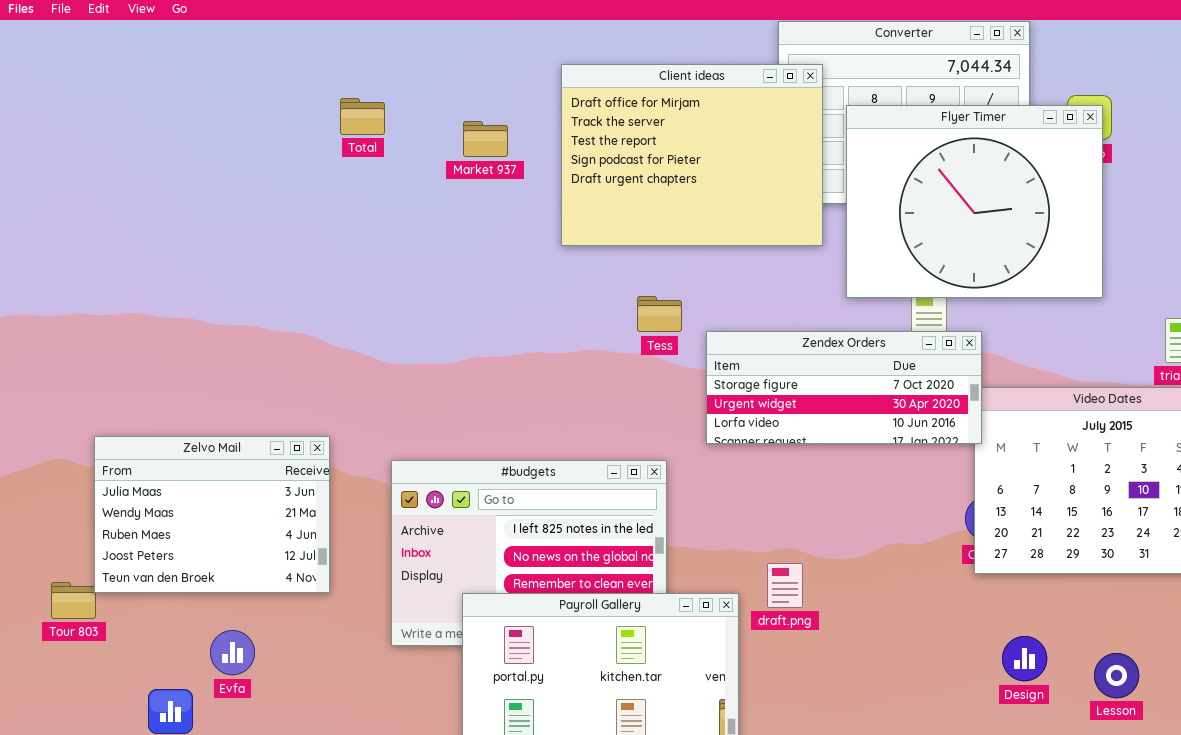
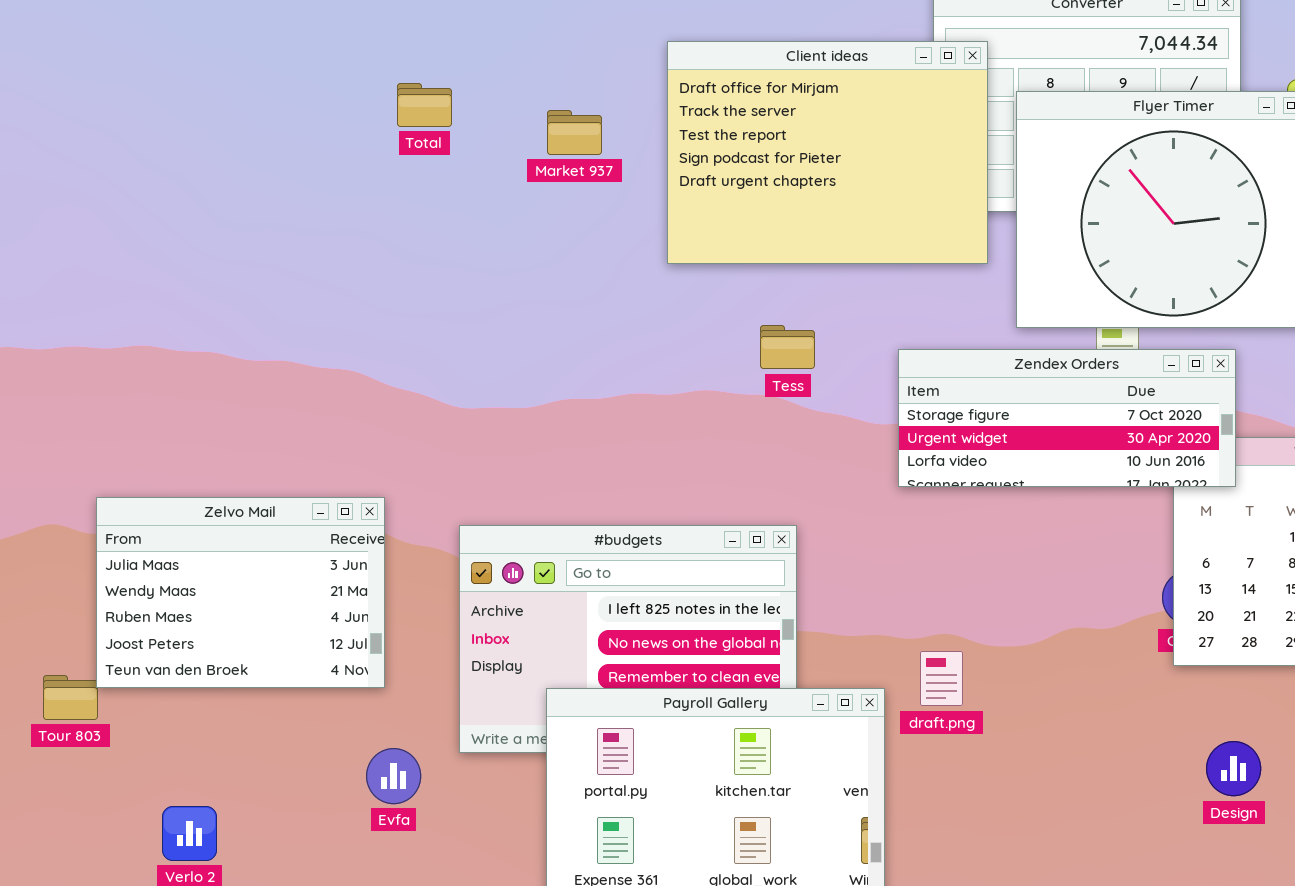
Zendex Orders: [706,331,982,444] -> [898,349,1236,487], moved
Evfa: [210,630,255,675] -> [366,748,421,804], moved

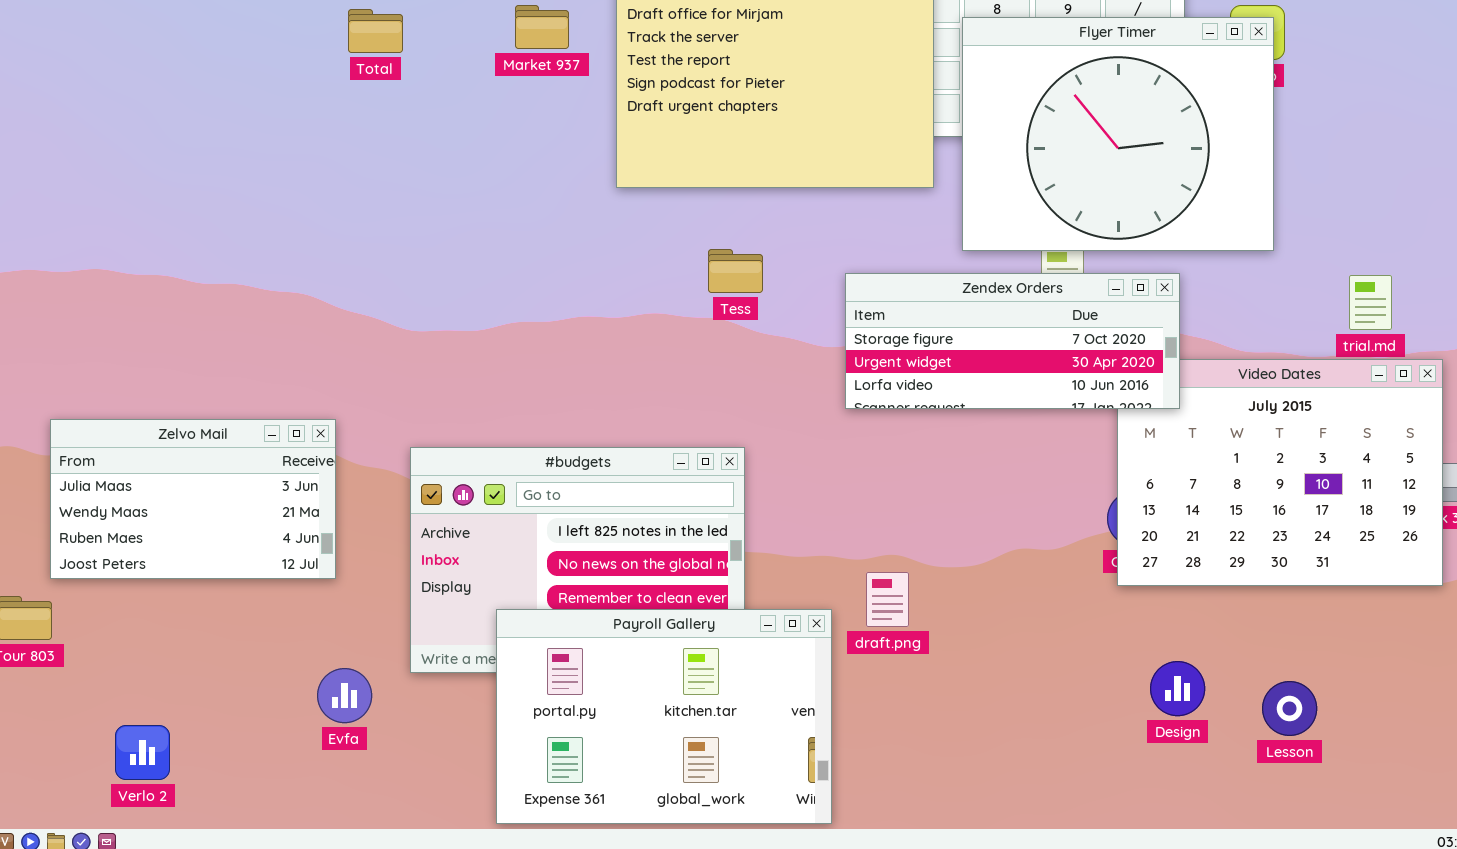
Market 937: [547,110,602,155] -> [515,5,569,49], moved
Zelvo Mail: [96,497,385,688] -> [50,419,336,579], resized

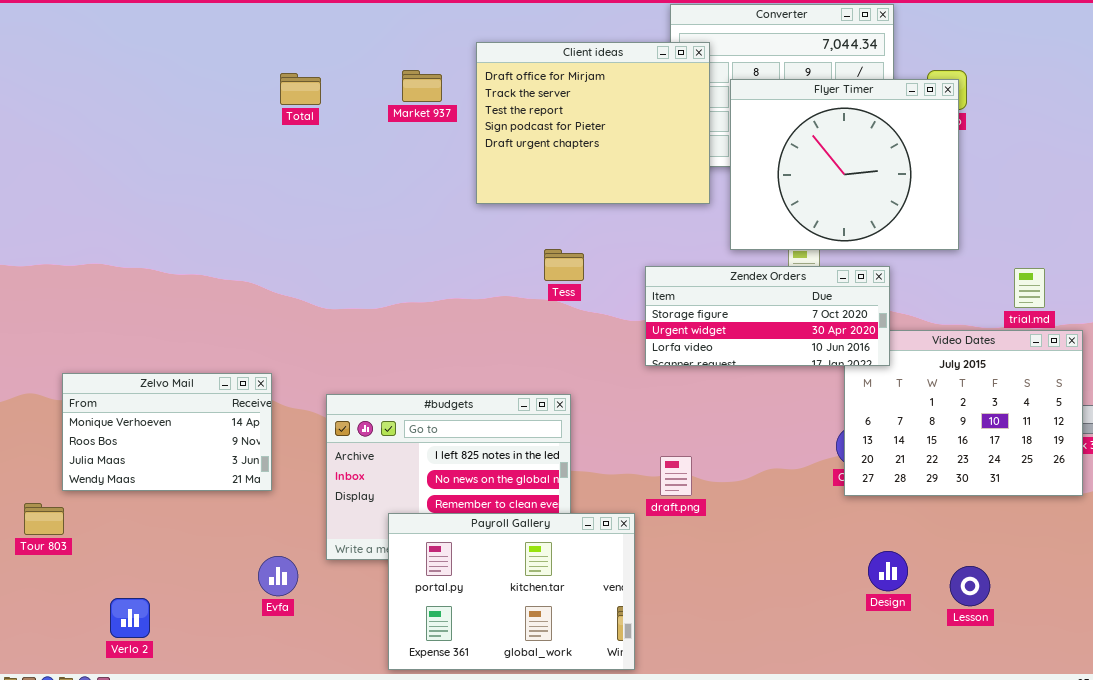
Zelvo Mail: [50,419,336,579] -> [62,373,272,491], scrolled up 2 rows
draft.png: [866,572,909,627] -> [660,456,692,496], moved

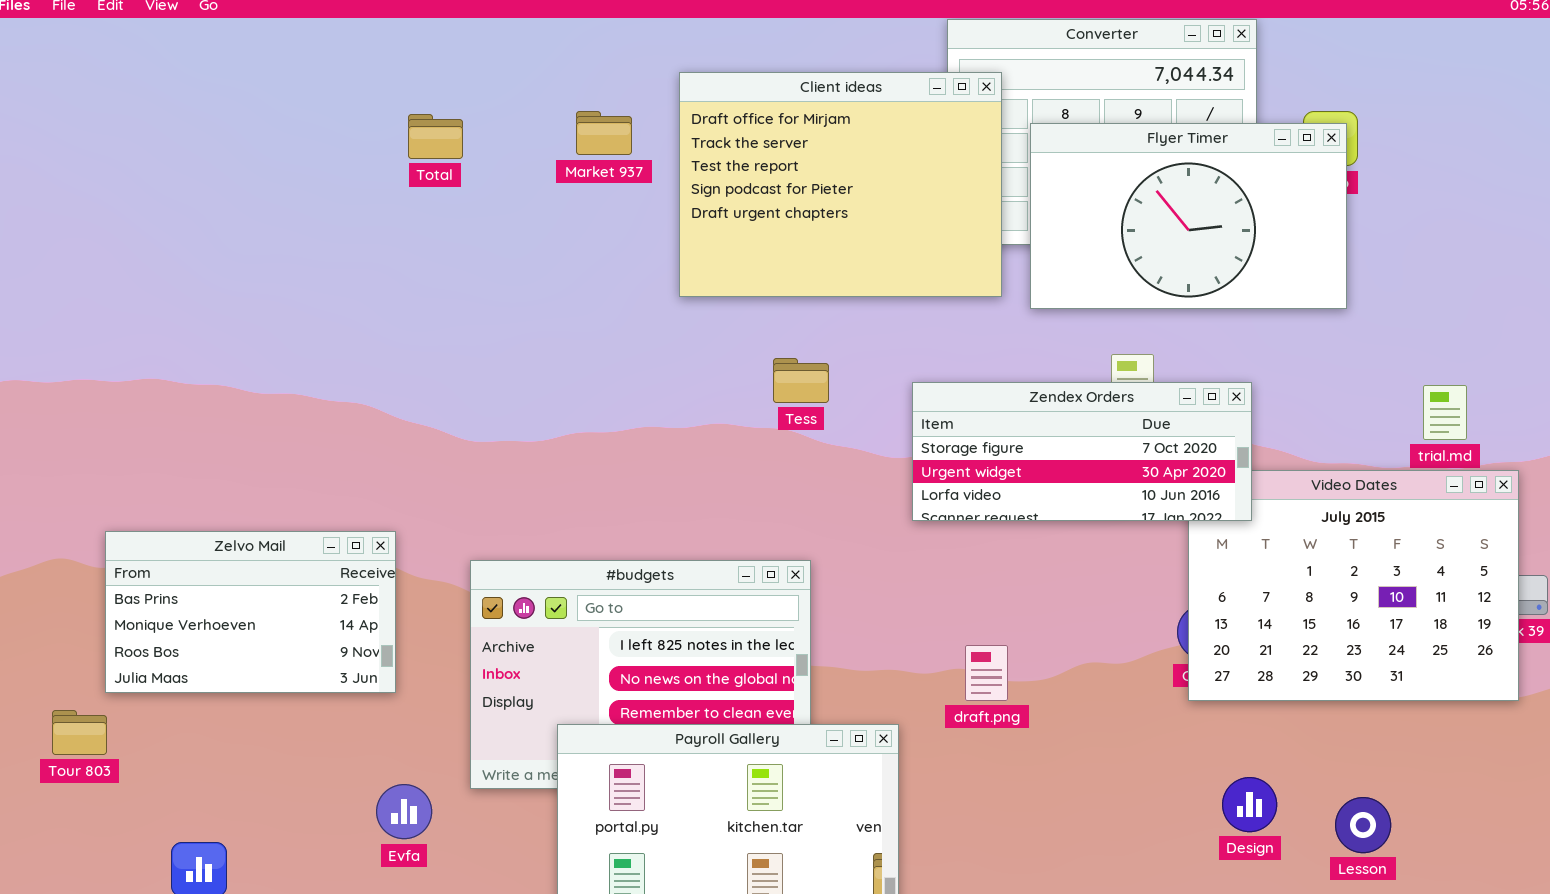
Flyer Timer: [730,79,959,250] -> [1030,123,1347,309], resized
Zelvo Mail: [62,373,272,491] -> [105,531,396,693], scrolled up 1 row
draft.png: [660,456,692,496] -> [965,645,1008,701], moved

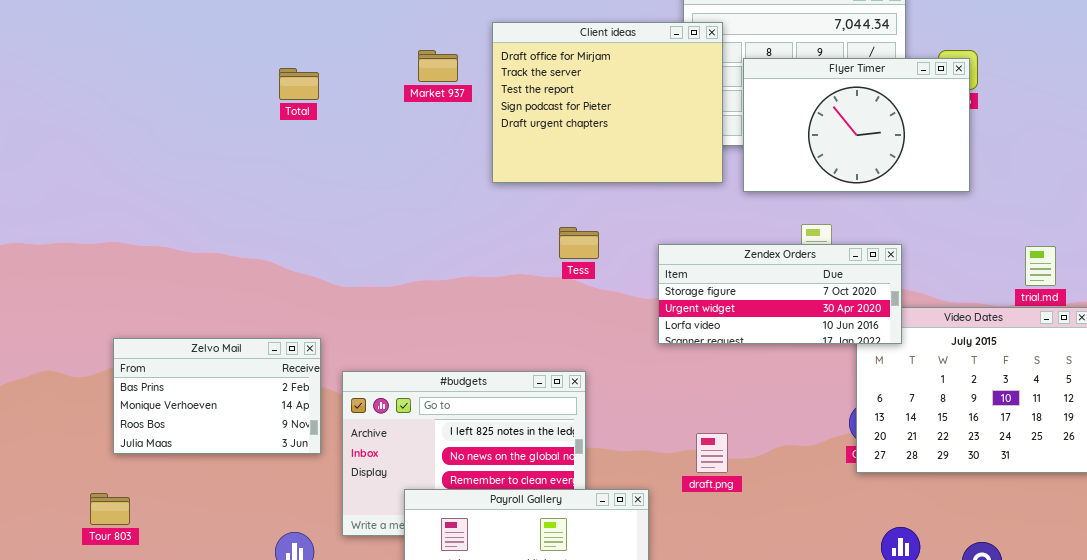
Total: [408,114,463,159] -> [279,68,319,100], moved
Zelvo Mail: [105,531,396,693] -> [113,338,321,454], moved
Tour 803: [52,710,107,755] -> [90,493,130,525], moved

